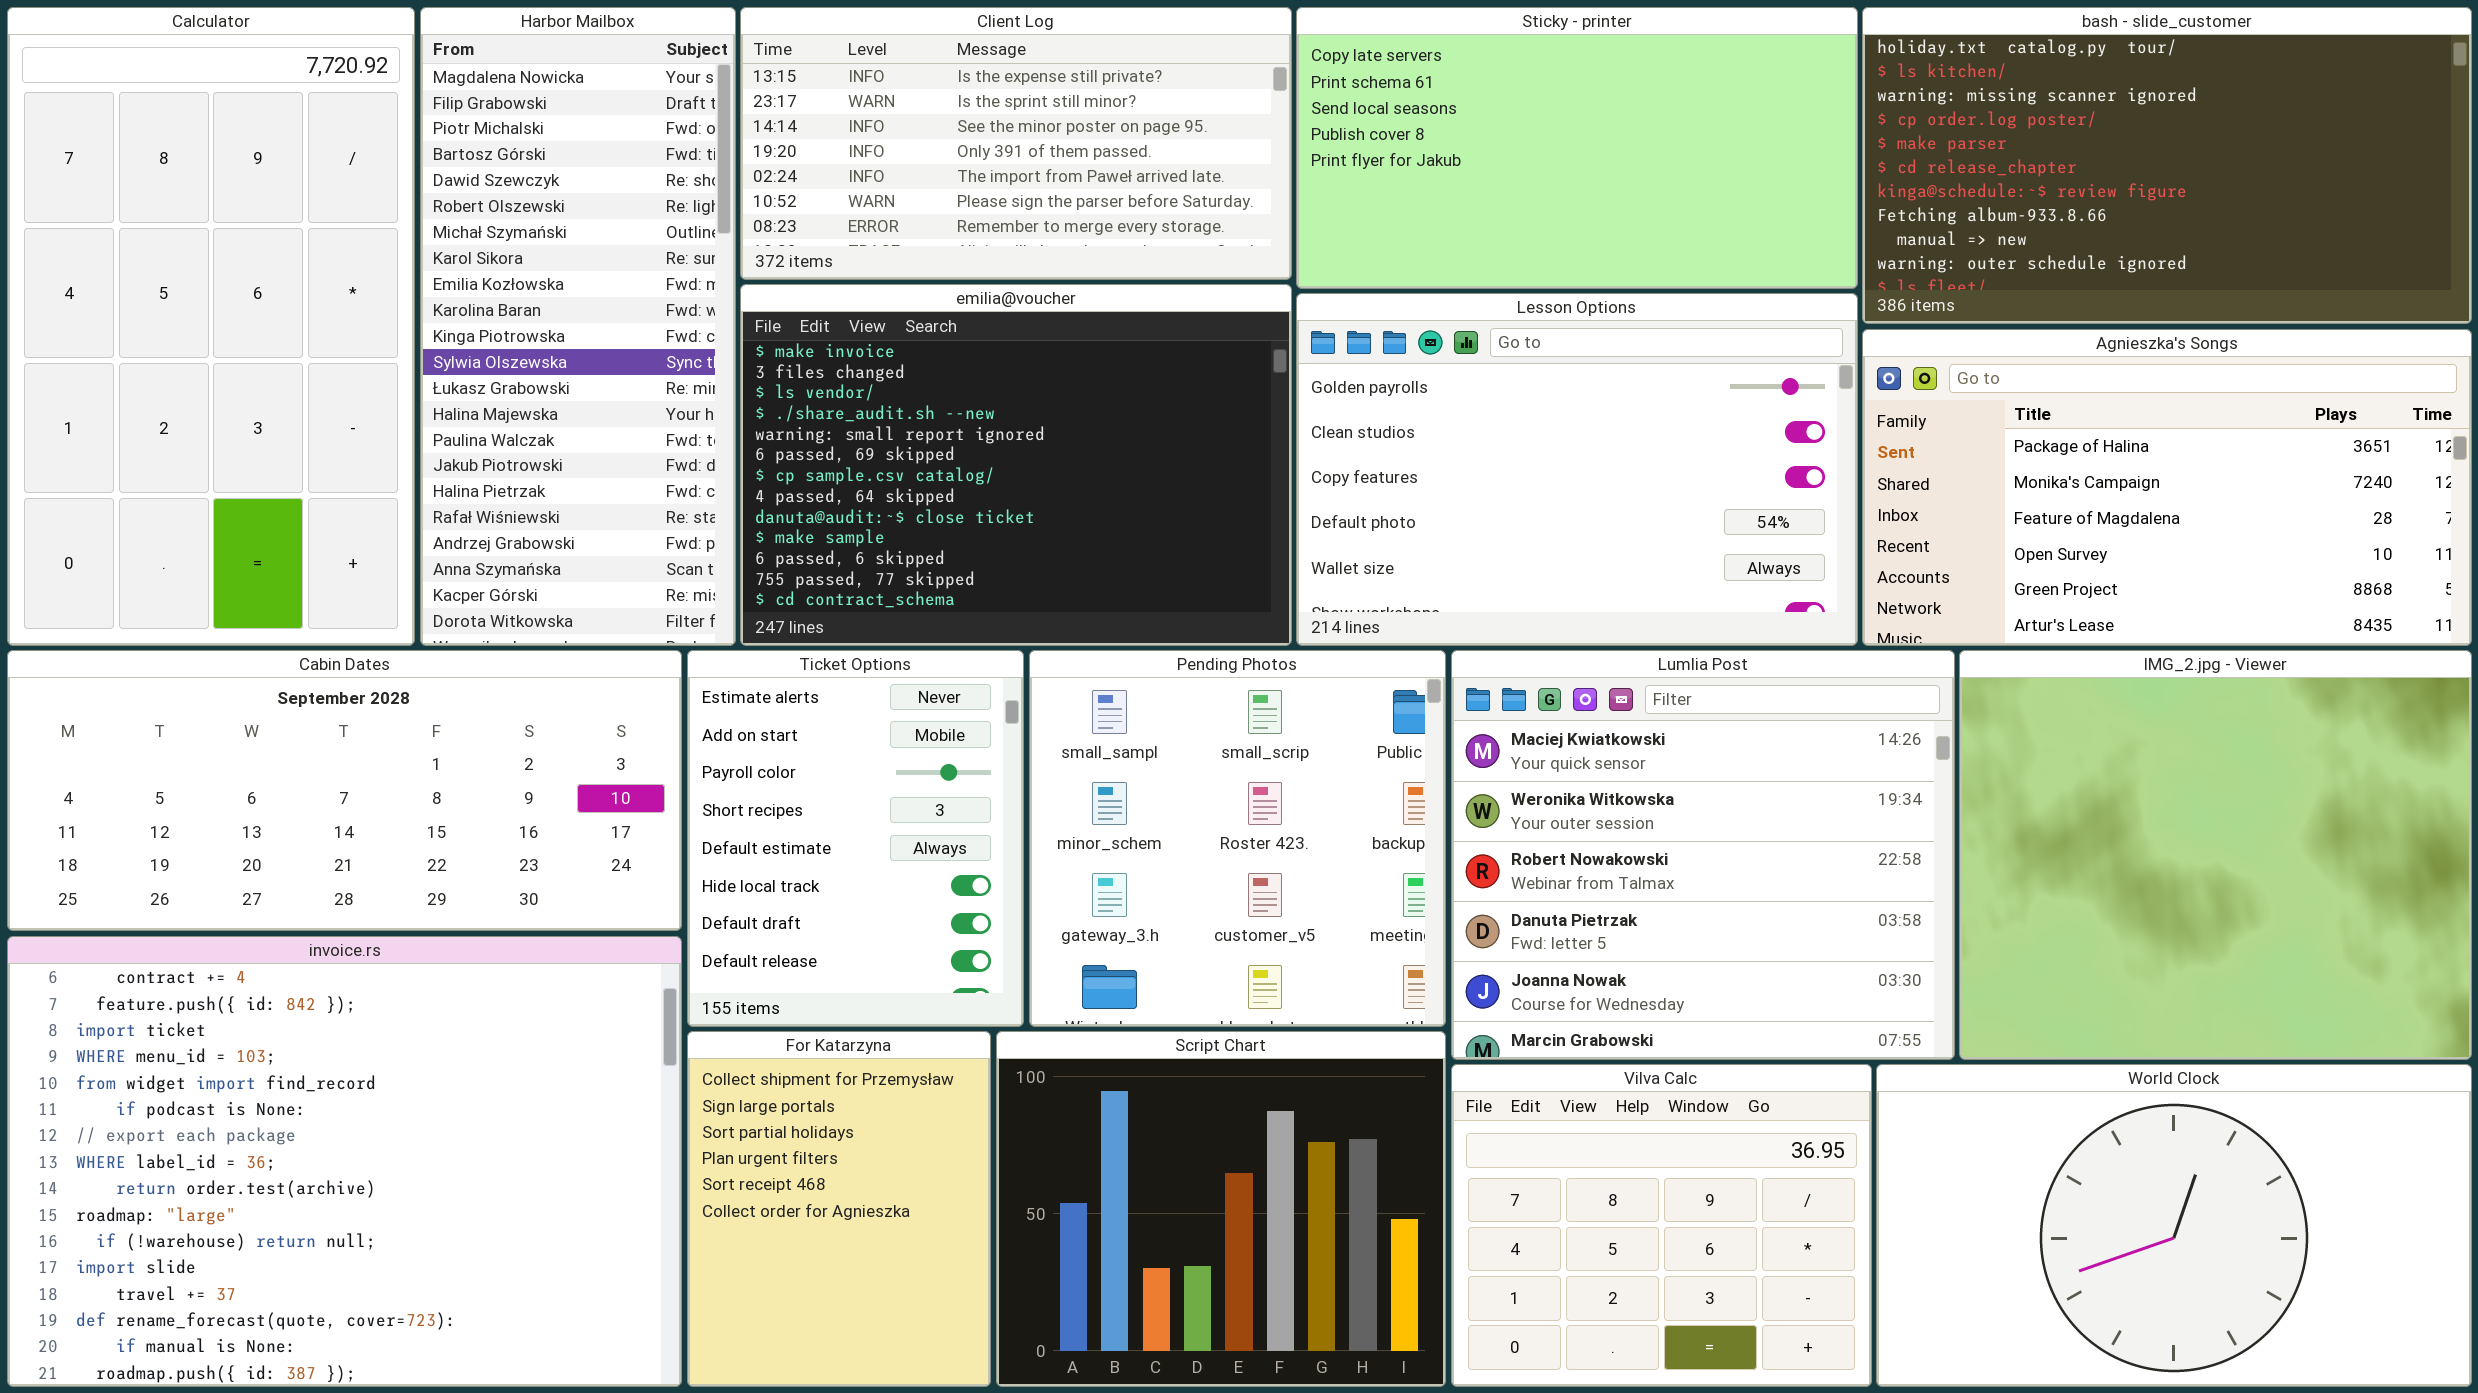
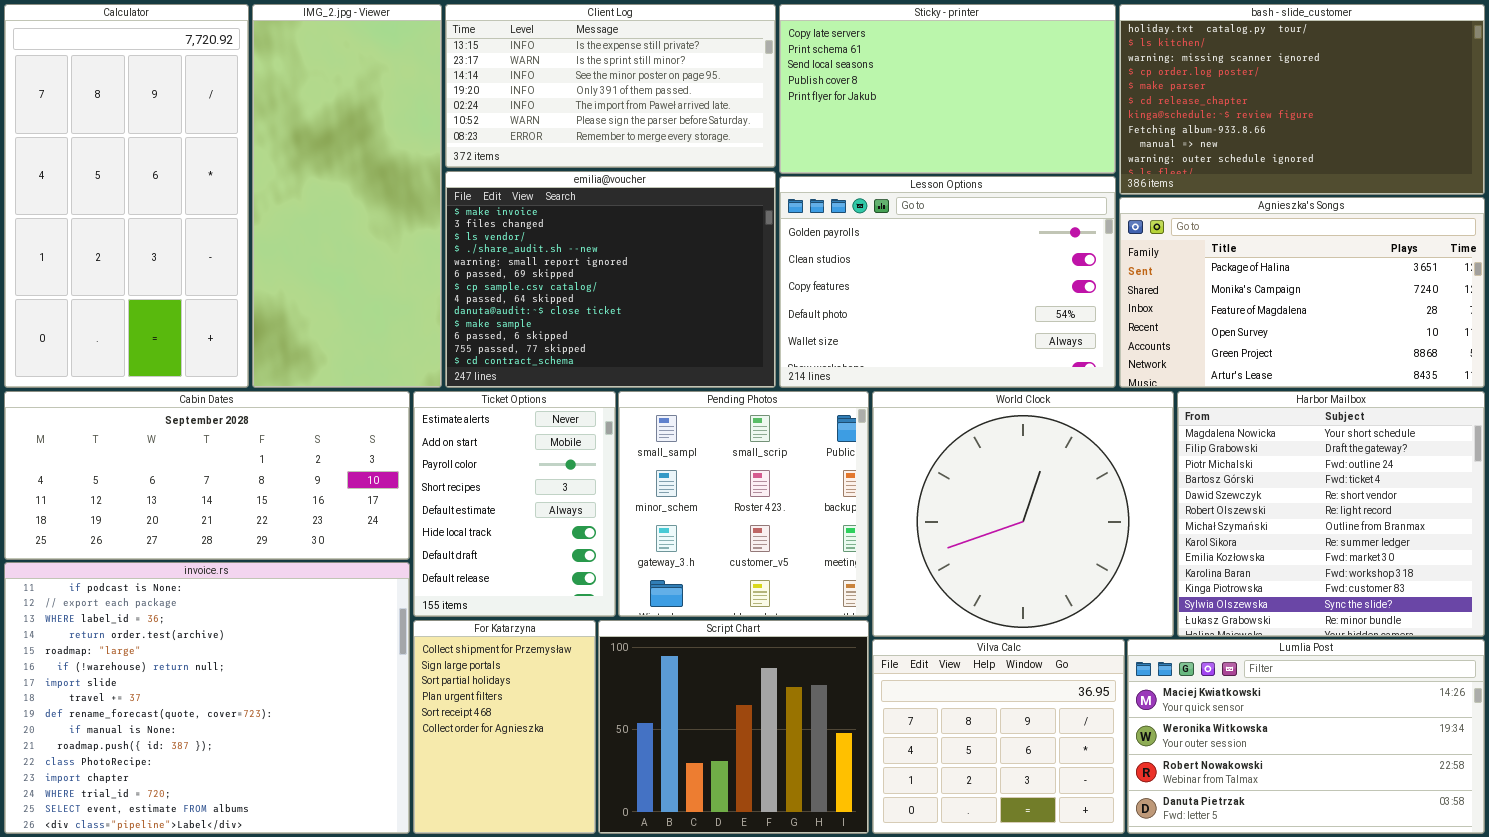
Harbor Mailbox: [420,7,736,646] -> [1177,391,1485,637], moved, resized
Lumlia Post: [1451,650,1955,1060] -> [1127,639,1485,834], moved, resized
IMG_2.jpg - Viewer: [1959,650,2472,1060] -> [252,4,442,388], moved, resized
invoice.rs: [7,936,682,1387] -> [4,562,410,834], scrolled down 5 rows
World Clock: [1876,1064,2472,1387] -> [872,391,1174,637], moved, resized

